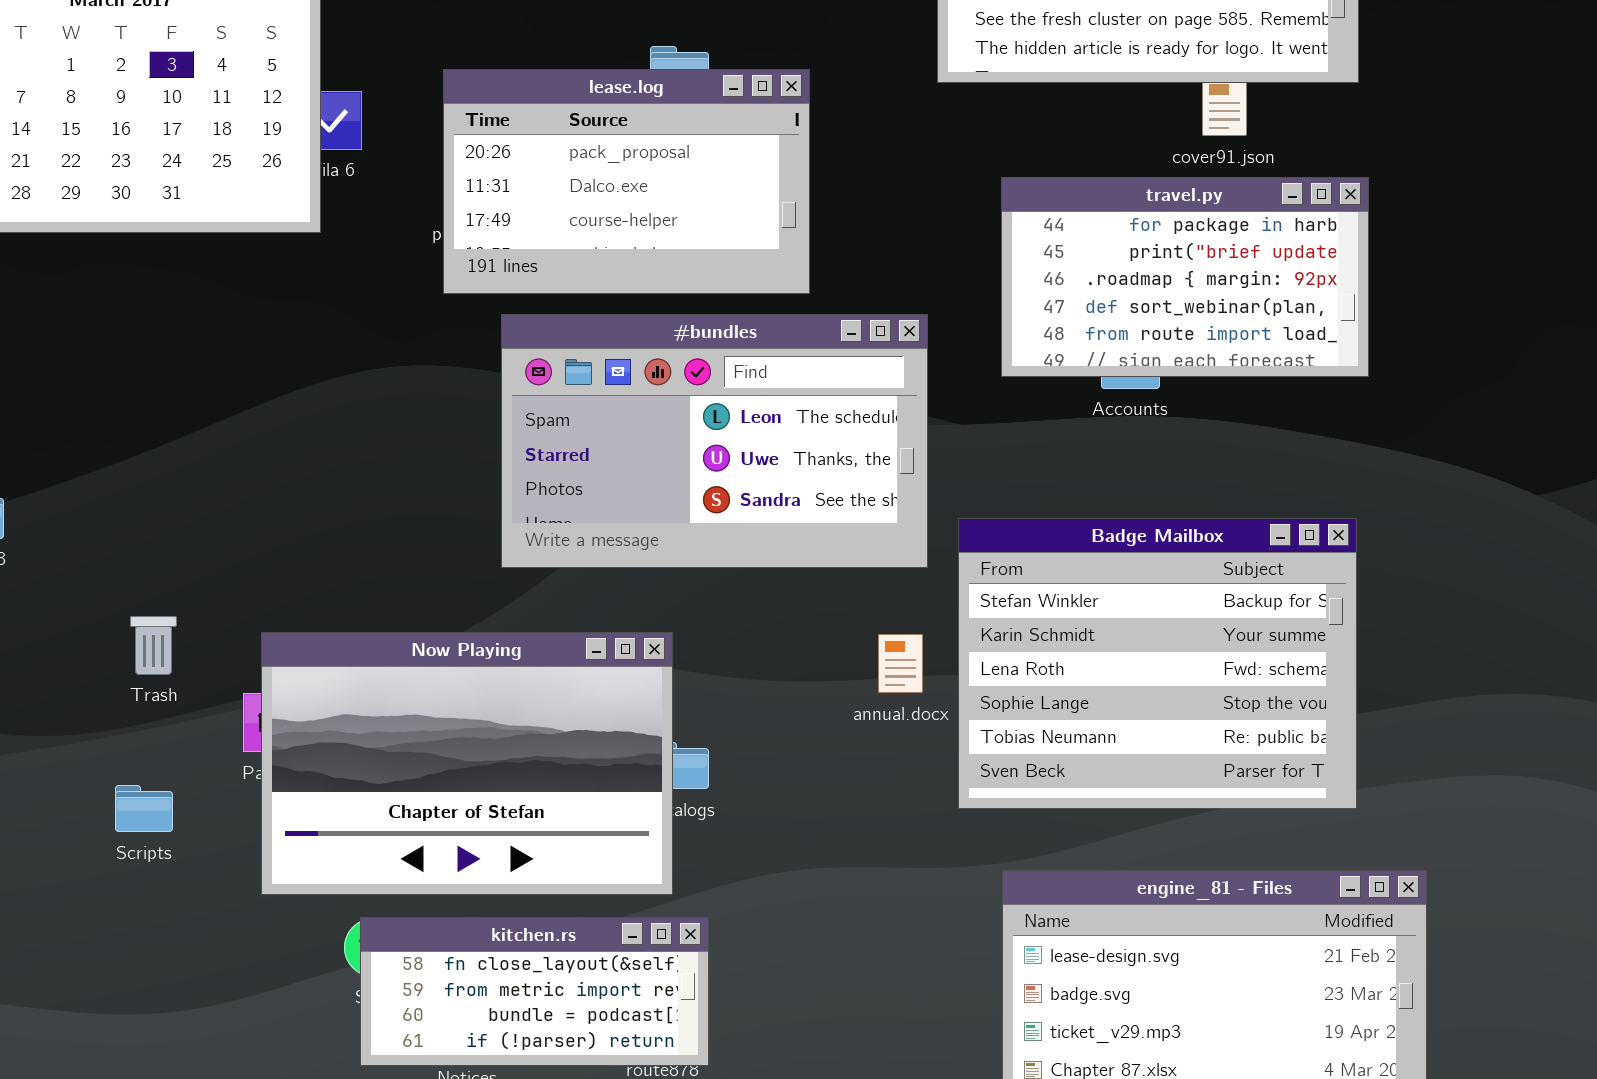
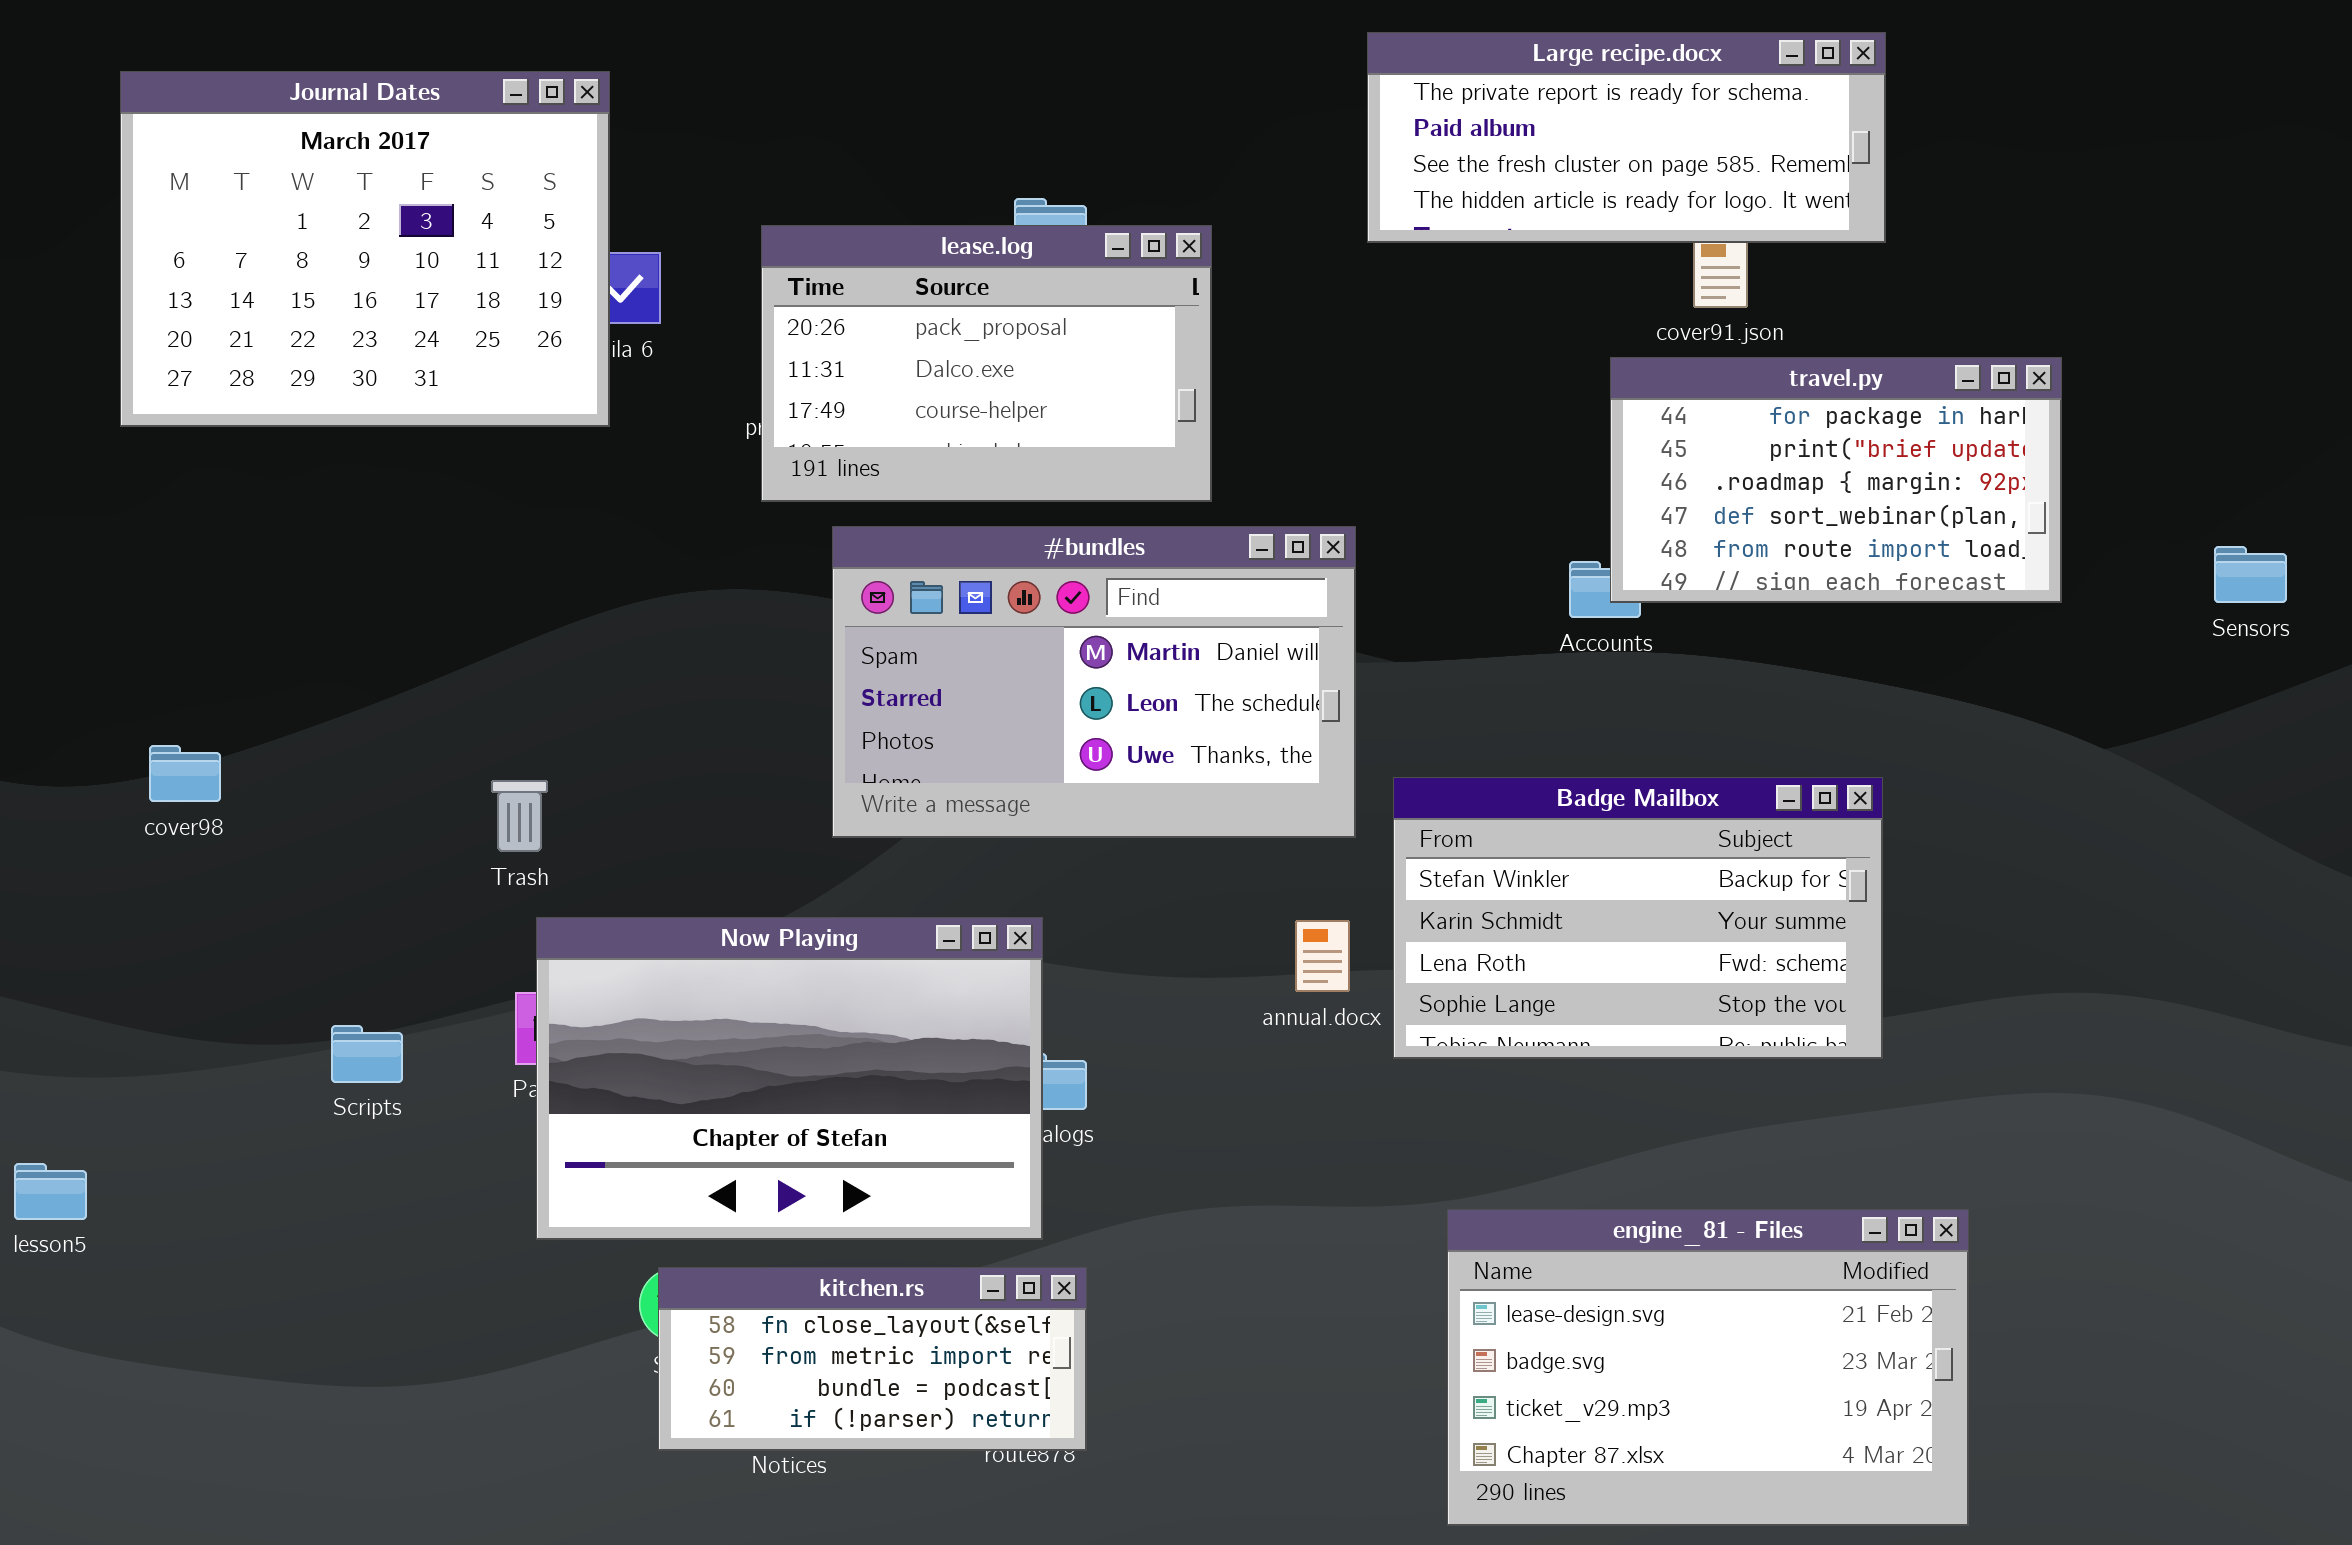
travel.py: [1001,177,1369,377] -> [1610,357,2062,603], moved
#bundles: [501,314,928,568] -> [832,526,1356,838], scrolled up 1 row
Badge Mailbox: [958,518,1357,809] -> [1393,777,1883,1059], resized
Trash: [130,616,177,675] -> [491,780,548,852], moved
Scripts: [115,785,173,832] -> [331,1025,403,1083], moved

